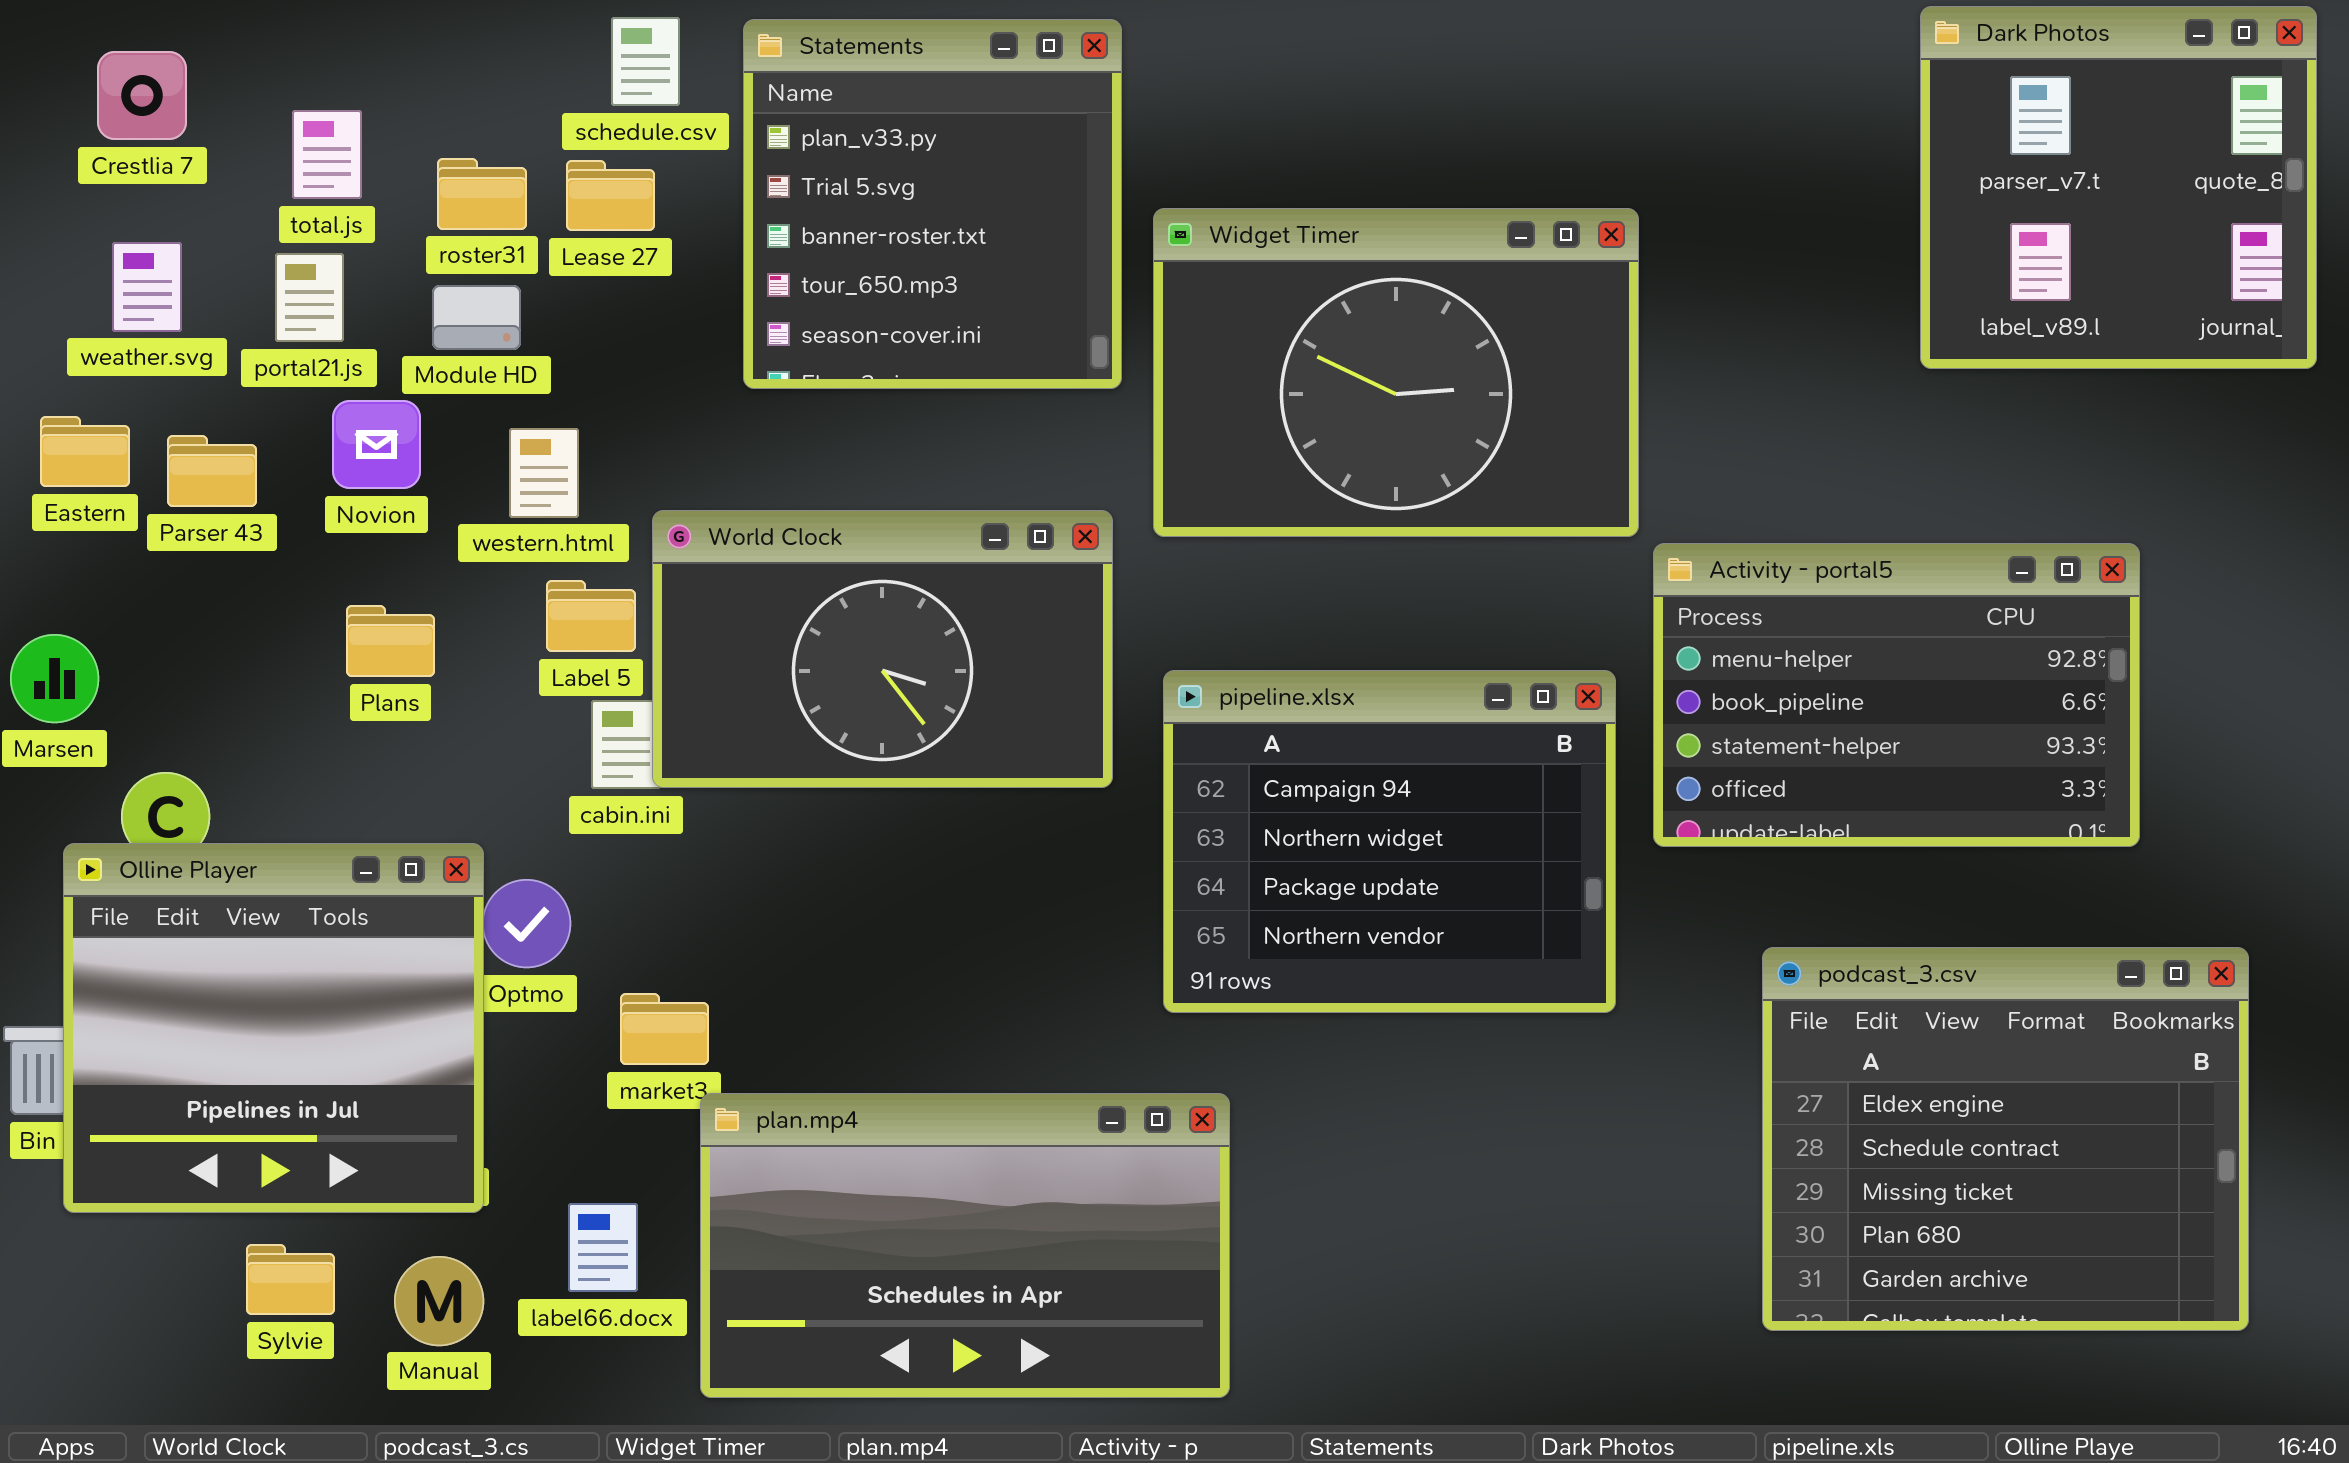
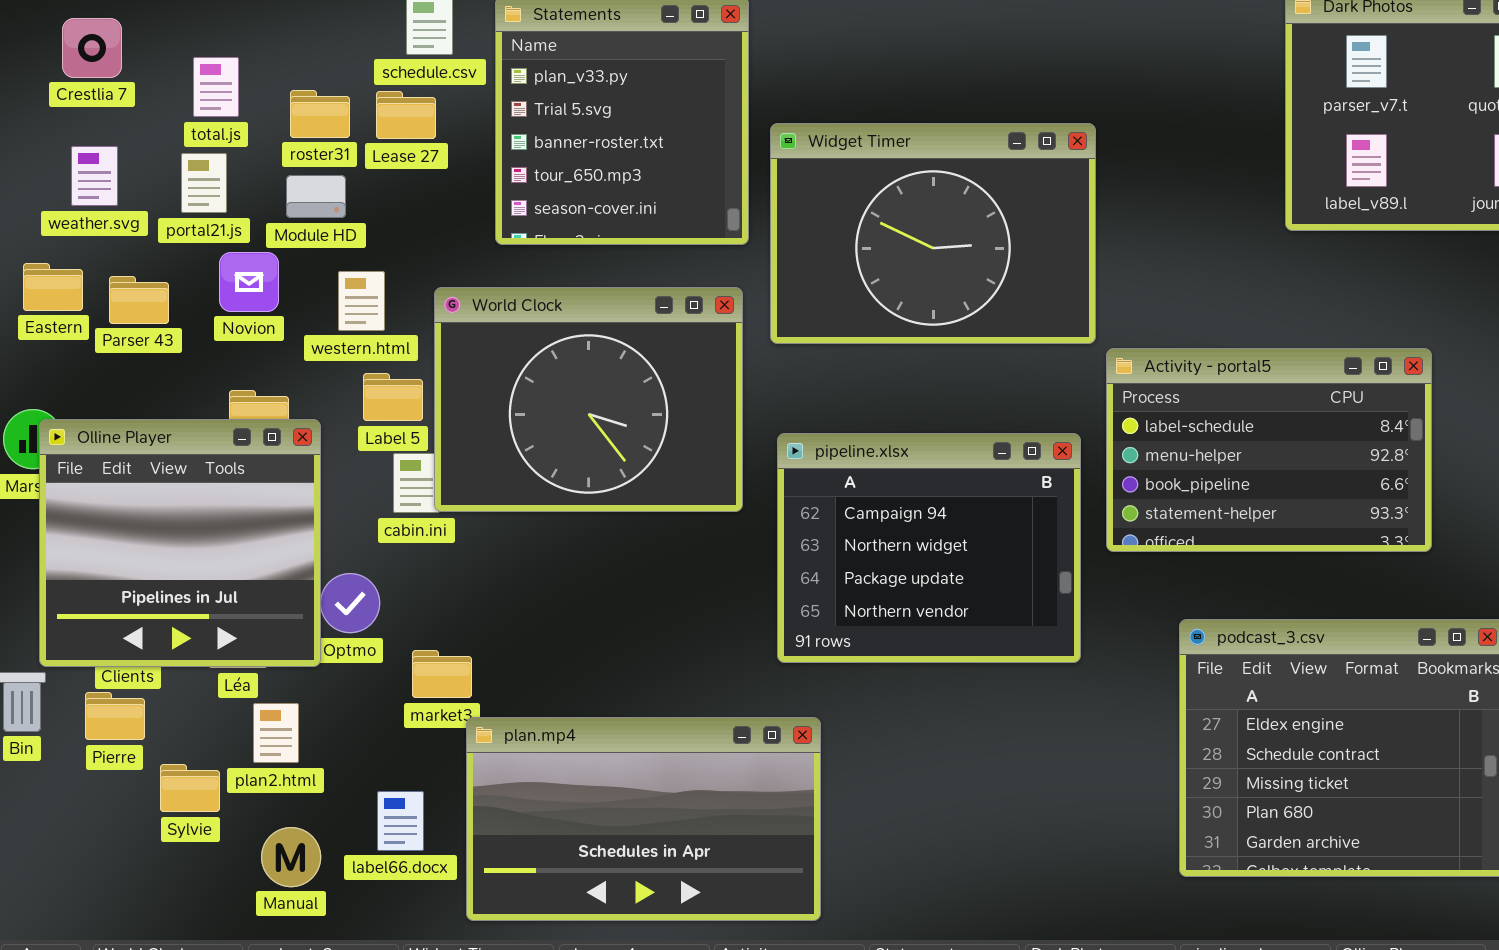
World Clock: [652,510,1113,788] -> [434,287,743,512], resized
Activity - portal5: [1653,543,2140,847] -> [1106,348,1432,552], scrolled up 1 row
Olline Player: [63,843,484,1213] -> [39,419,321,667], moved
Sylvie: [246,1244,335,1315] -> [160,764,220,812], moved

